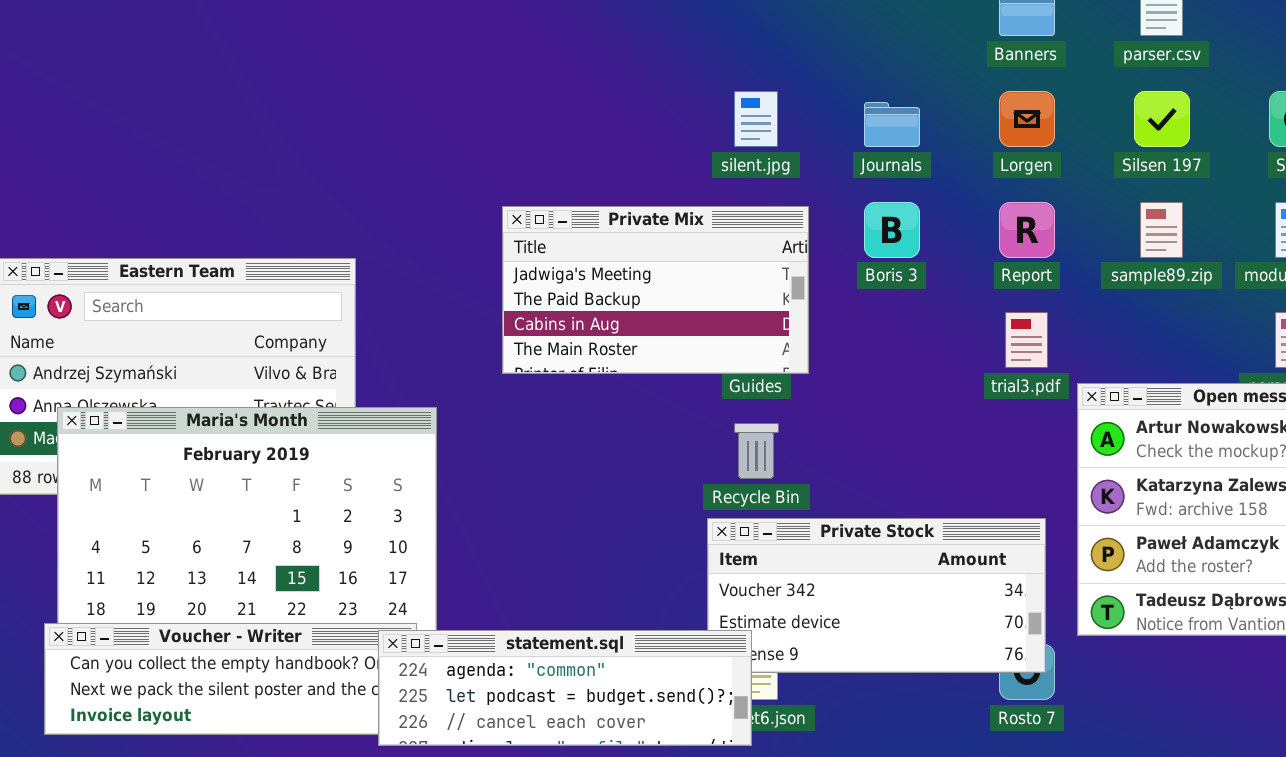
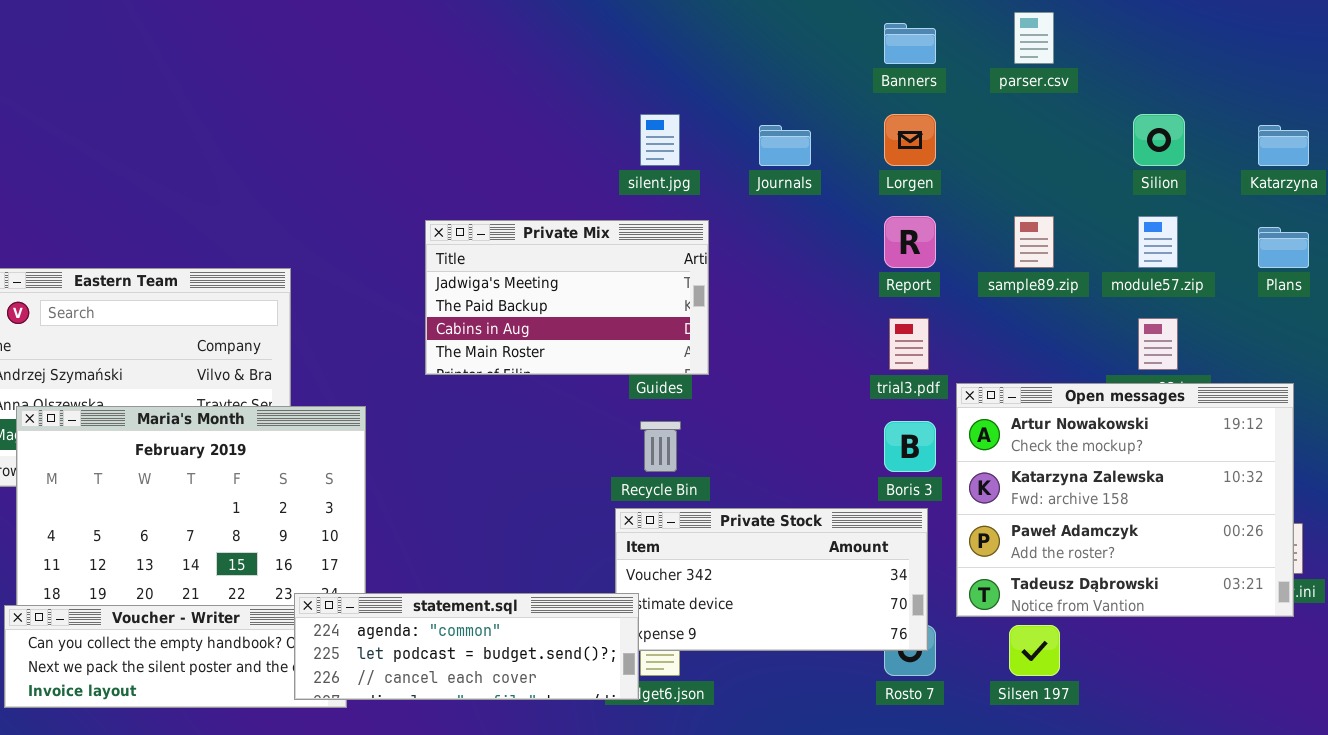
Silsen 197: [1134,91,1190,147] -> [1009,625,1060,676], moved
Boris 3: [864,202,920,258] -> [884,421,936,472], moved
statement.sql: [378,630,752,746] -> [294,593,639,700], moved

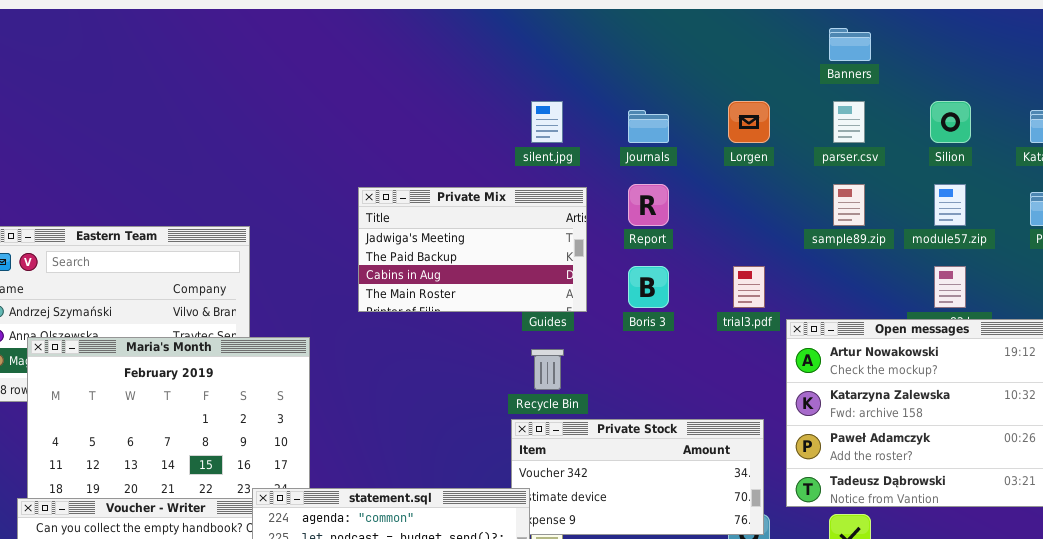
parser.csv: [1014,12,1054,64] -> [833,101,865,143], moved
Banners: [884,23,936,64] -> [829,28,871,61], moved
Report: [884,216,936,268] -> [628,184,669,226], moved
Boris 3: [884,421,936,472] -> [628,266,669,308], moved

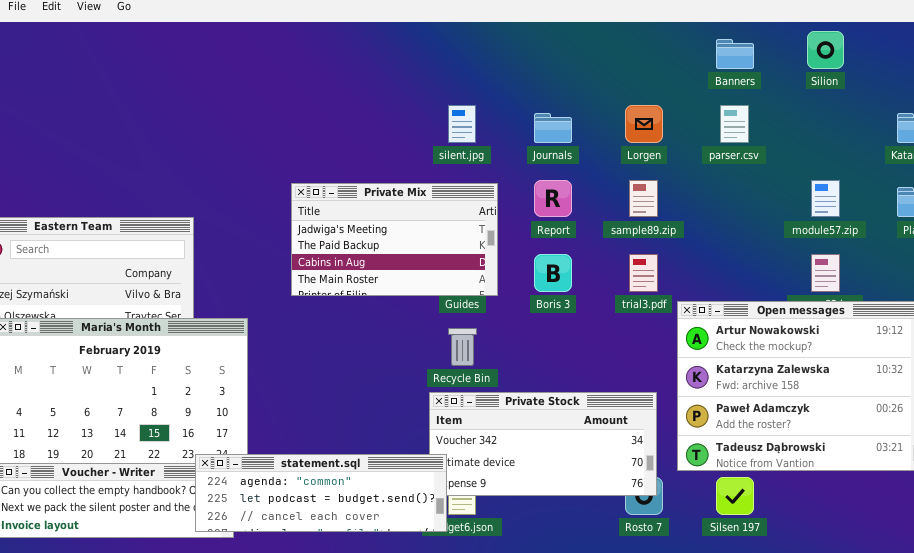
Silion: [930,101,971,143] -> [807,31,844,69], moved
sample89.zip: [833,184,865,226] -> [629,180,658,217], moved

